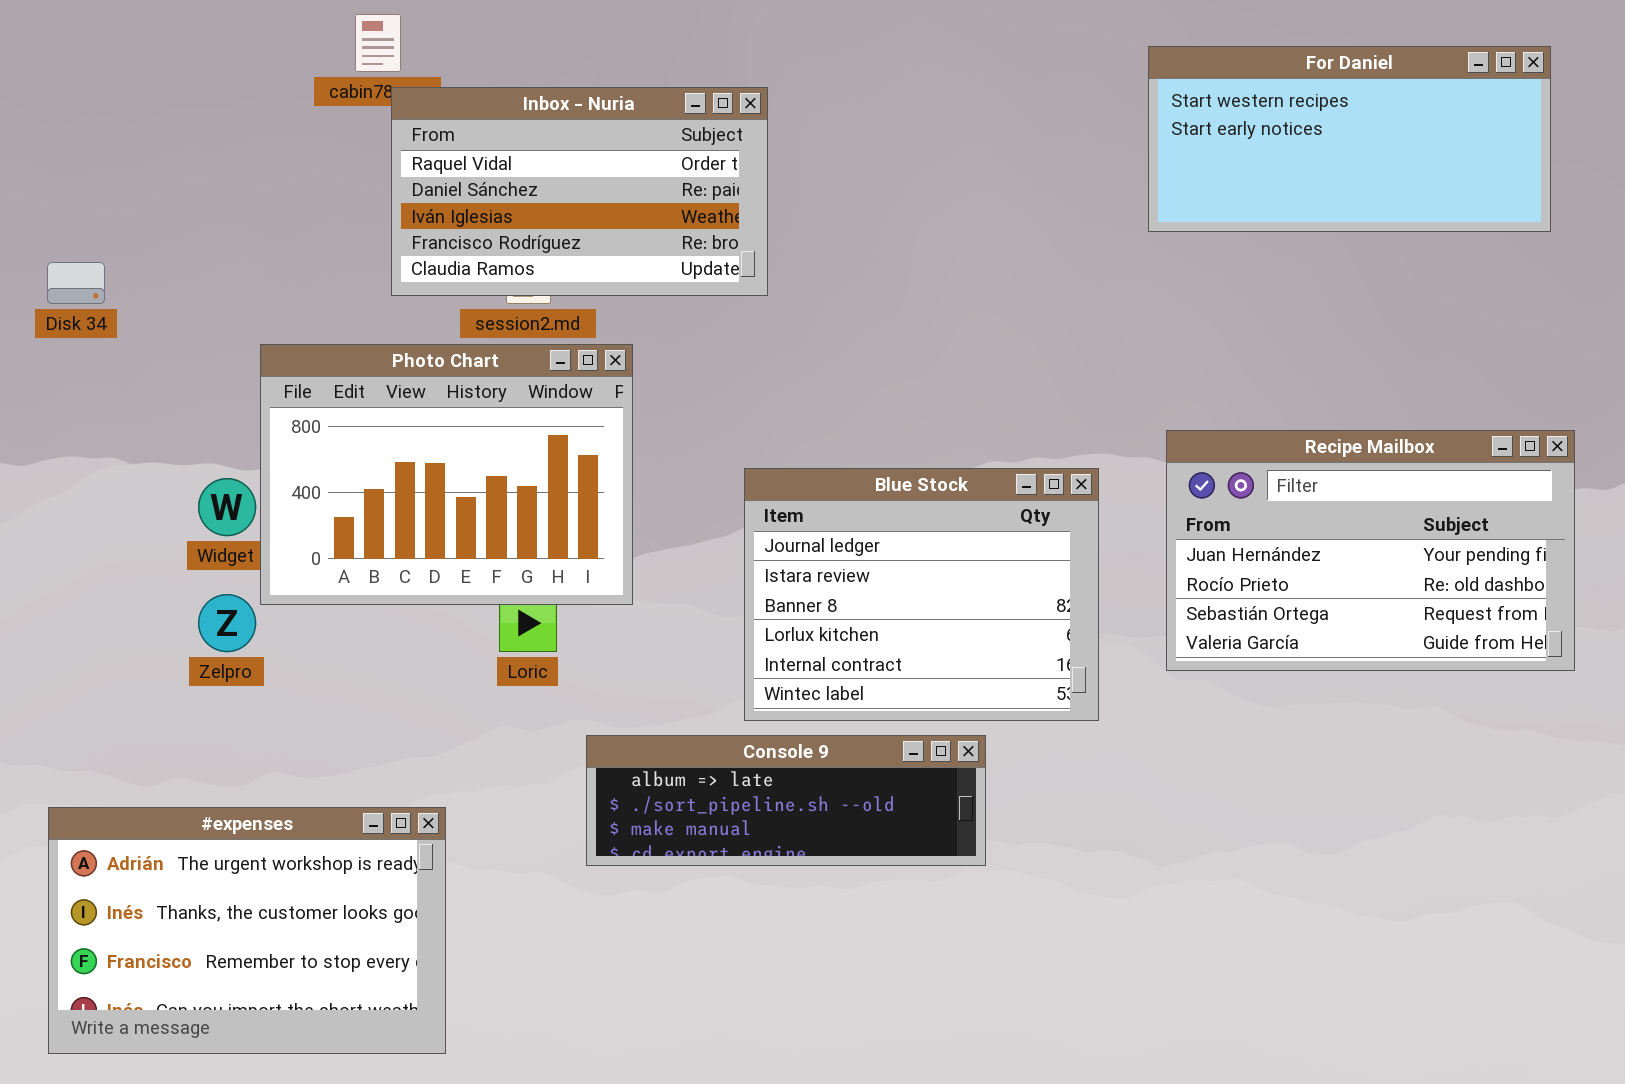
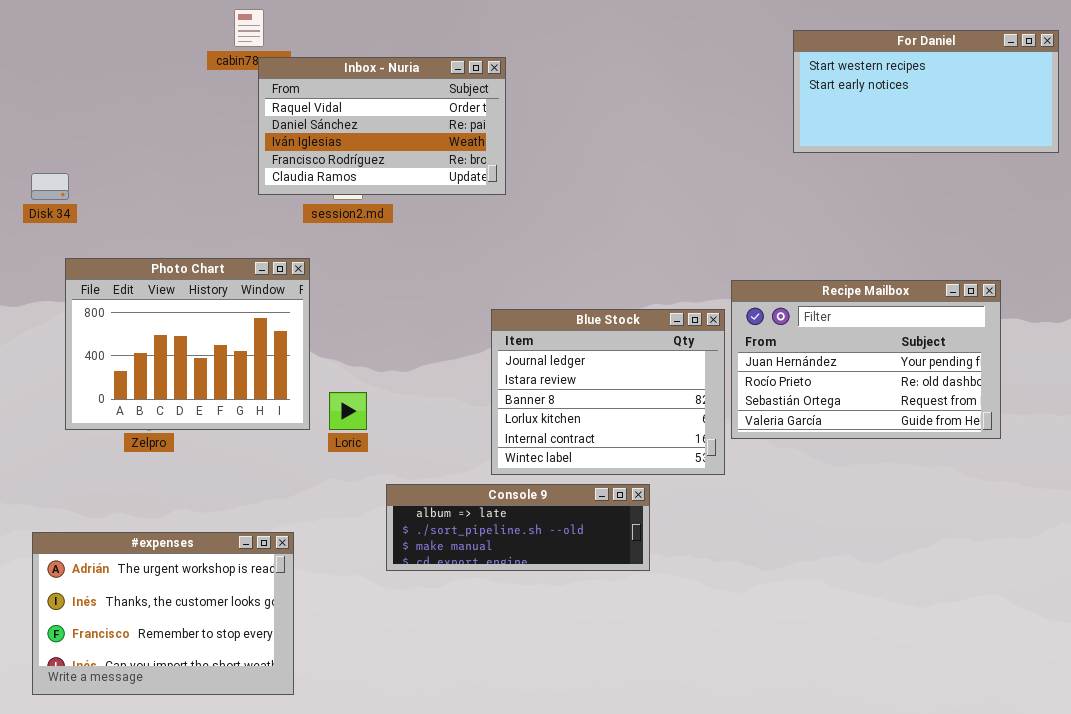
For Daniel: [1148,46,1551,232] -> [793,30,1059,153], moved
Photo Chart: [260,344,633,605] -> [65,258,310,430], moved
Recipe Mailbox: [1166,430,1575,671] -> [731,280,1001,439], moved

